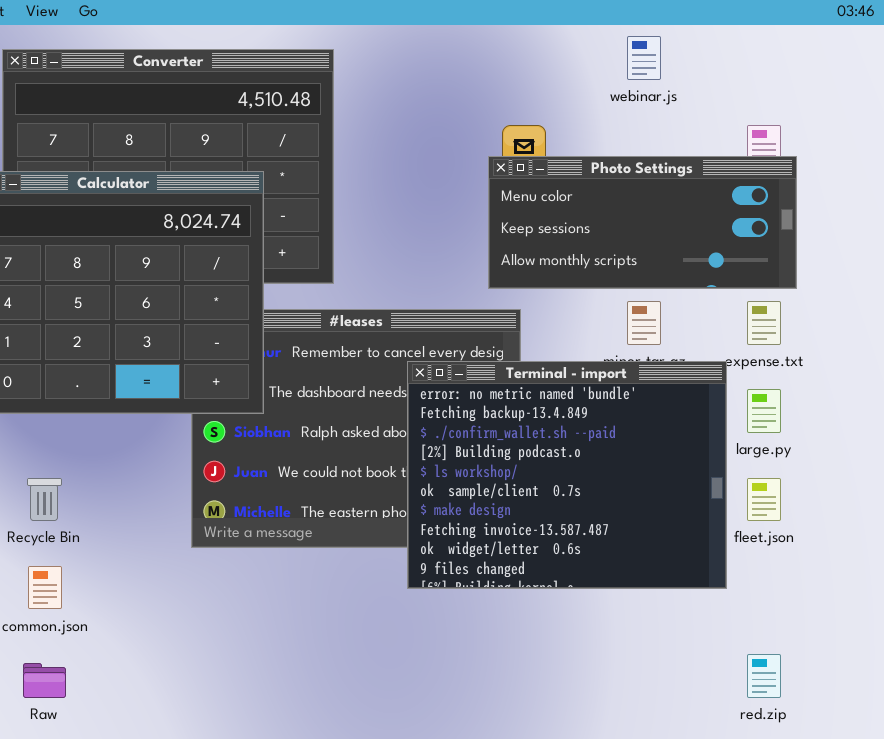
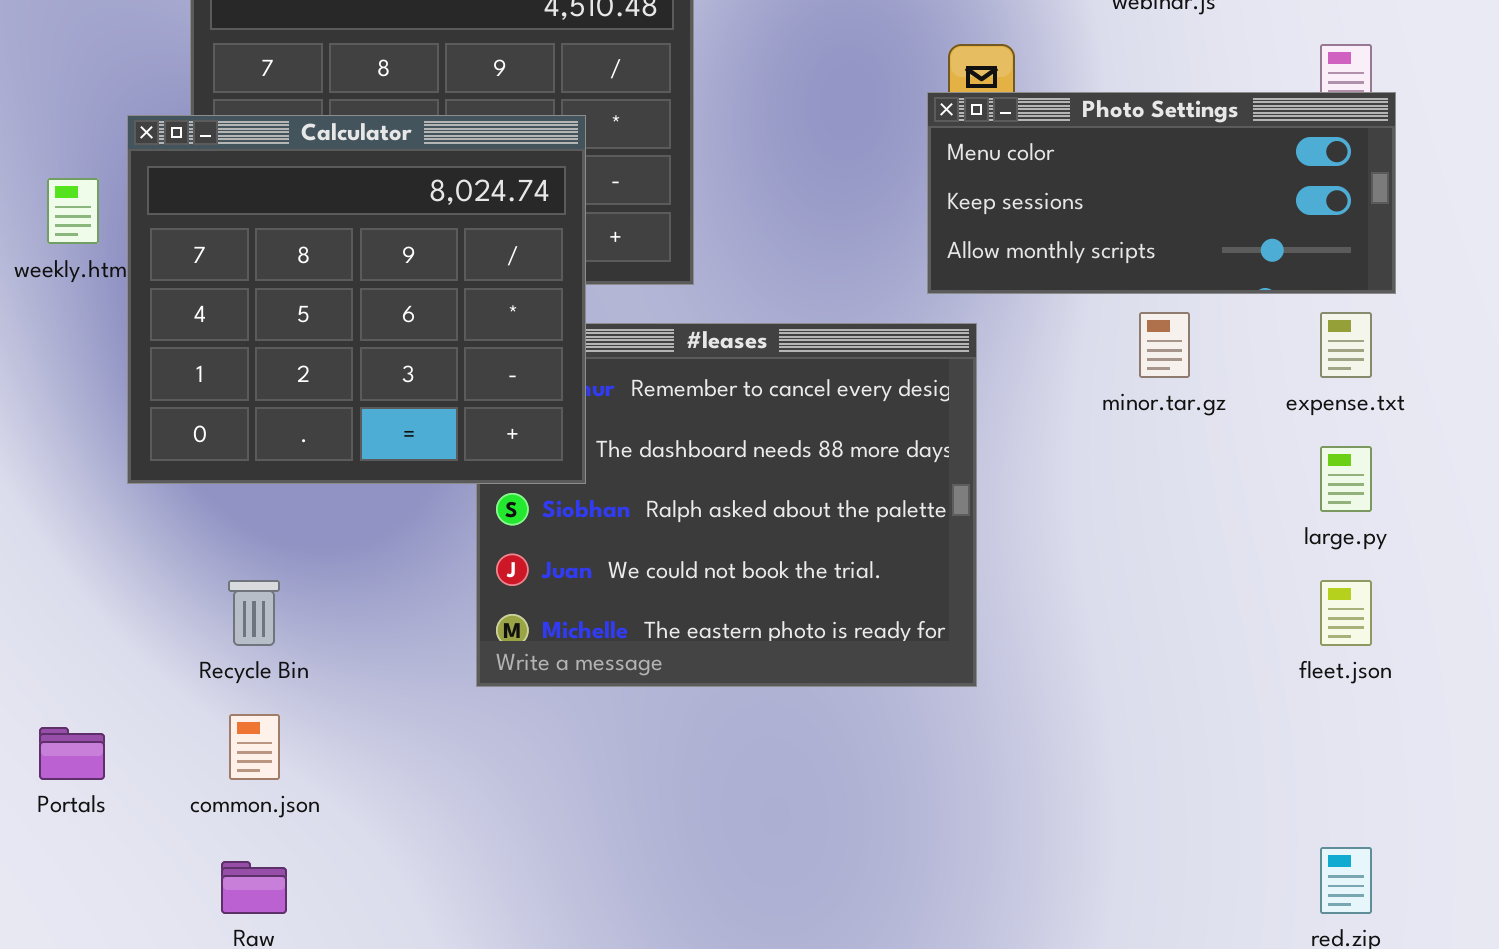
Terminal - import: [407,361,727,589] -> none, closed

